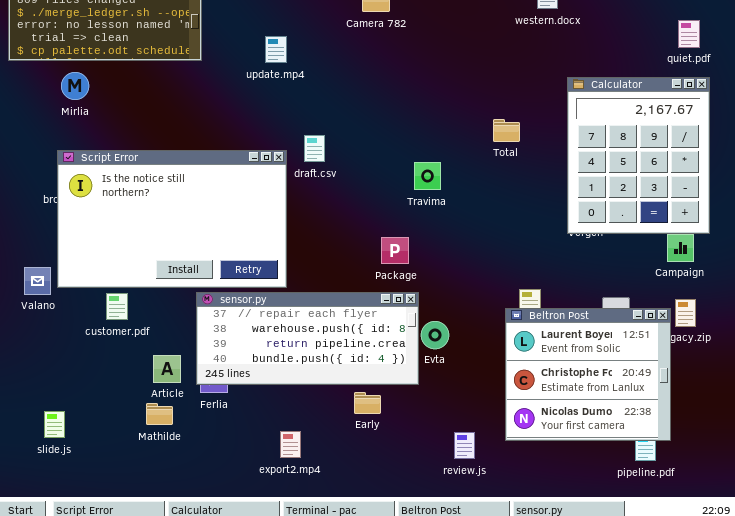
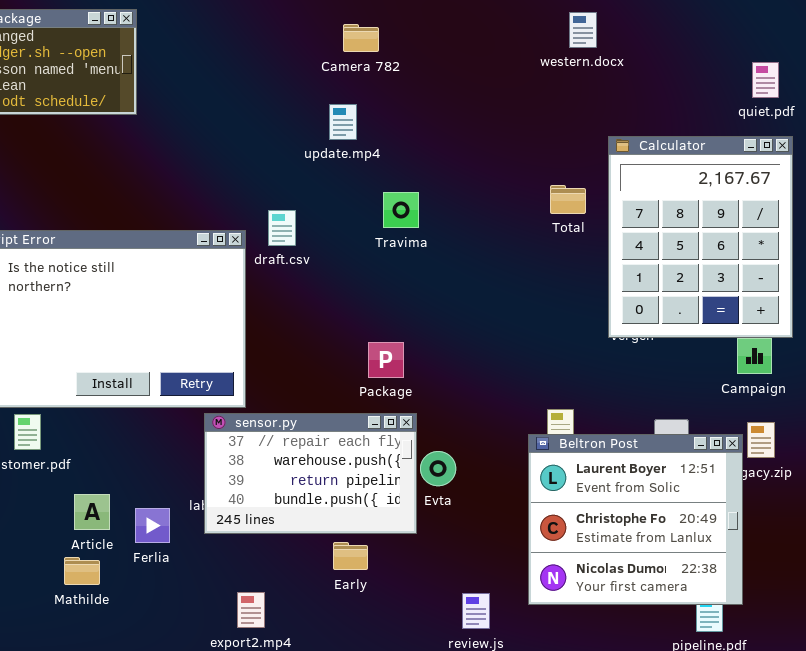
update.mp4: [265,36,287,63] -> [329,104,357,140], moved
Total: [493,119,520,142] -> [550,185,586,214], moved
Travima: [414,162,441,190] -> [383,192,419,228], moved
sensor.py: [196,292,419,385] -> [204,413,417,534], resized

